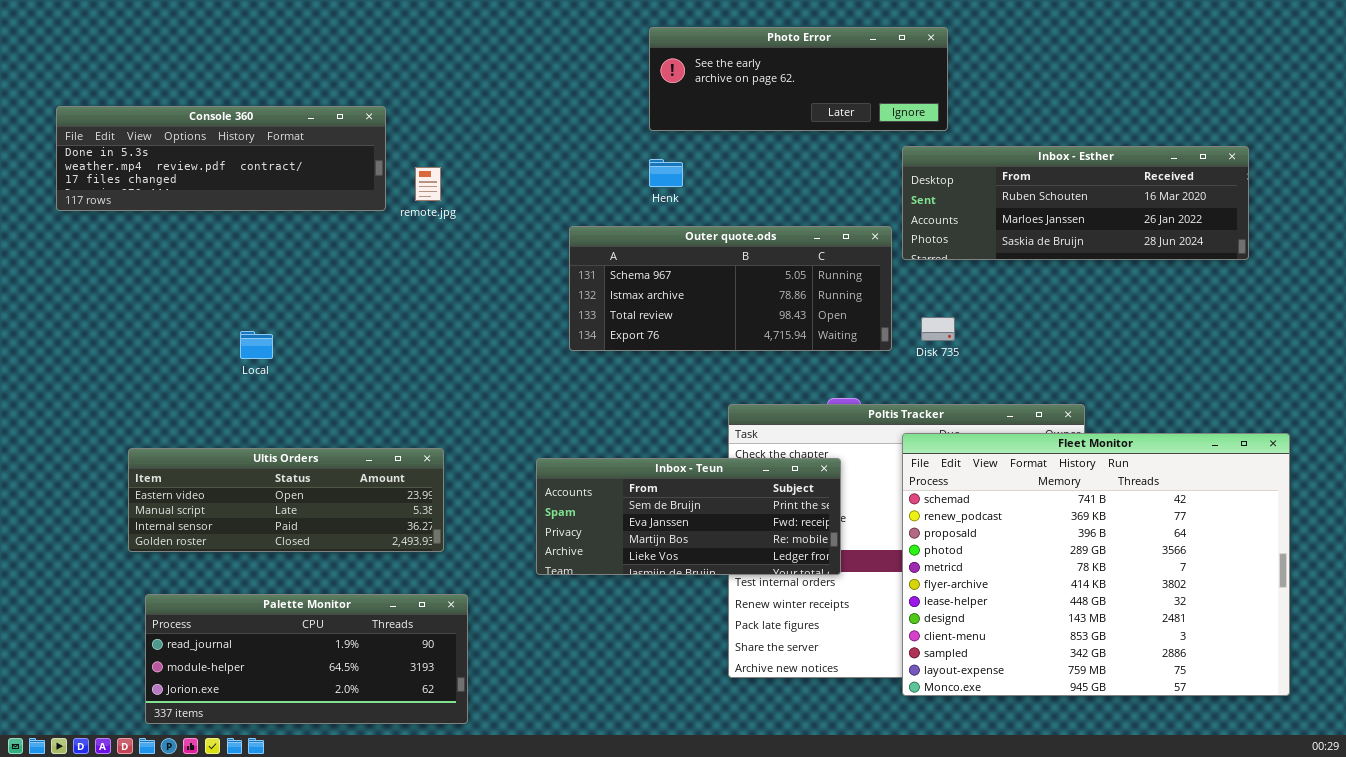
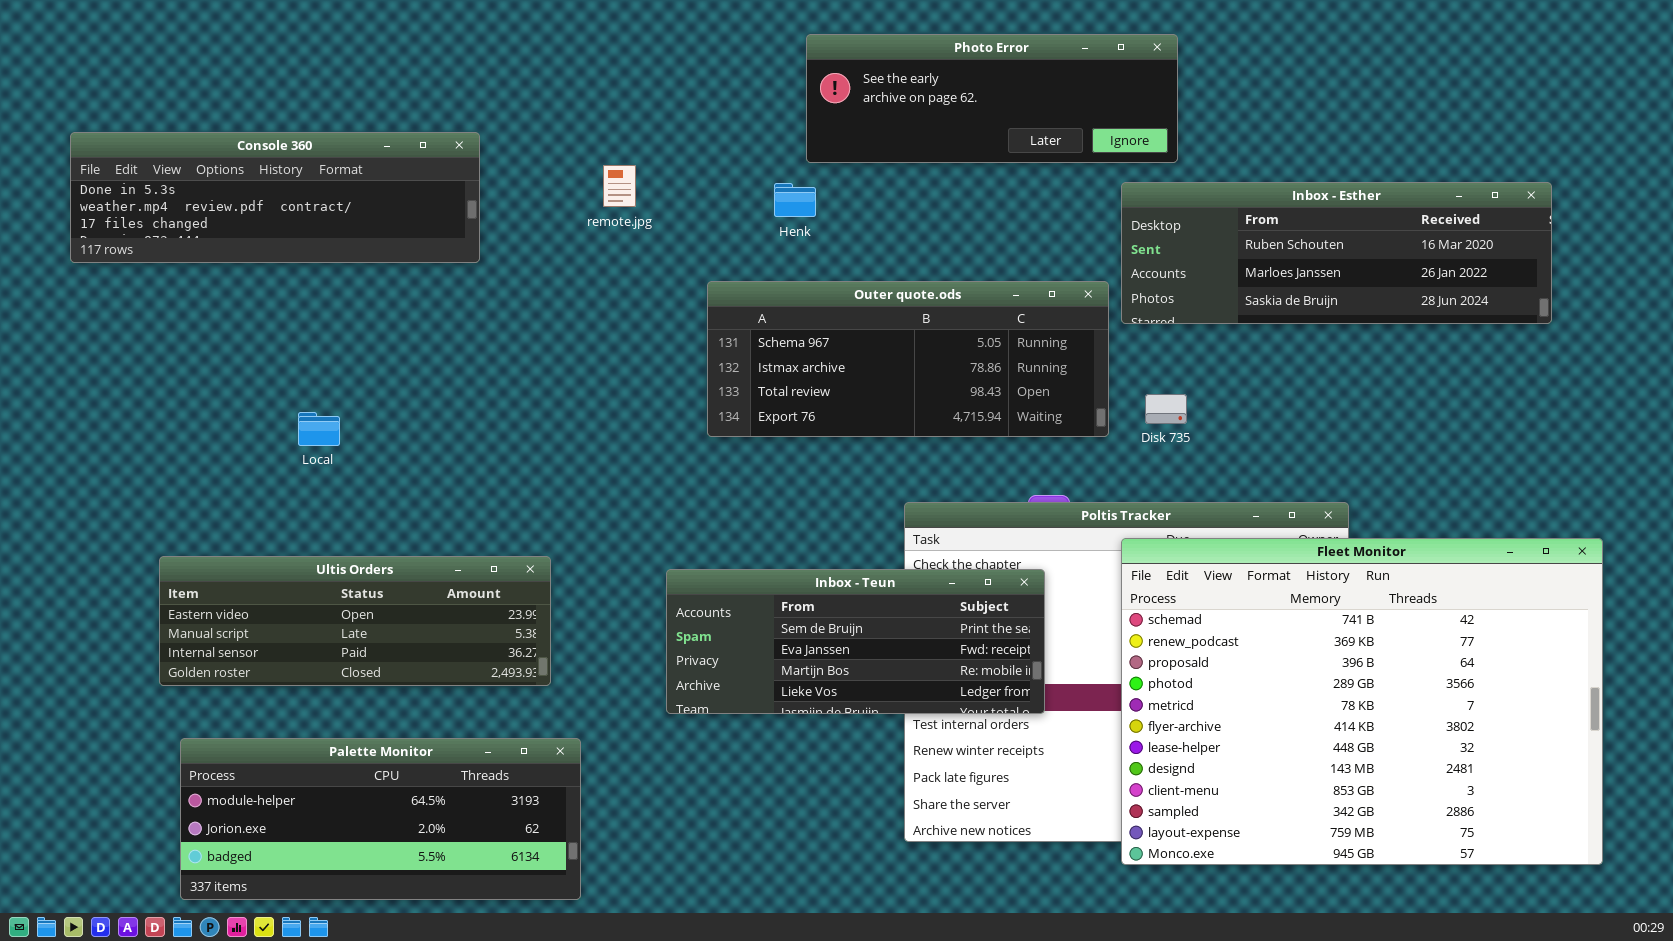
Henk: [649,159,683,187] -> [774,183,816,217], moved
remote.jpg: [415,167,441,201] -> [603,165,636,207], moved
Palette Monitor: [145,594,468,724] -> [180,738,581,900], scrolled down 1 row

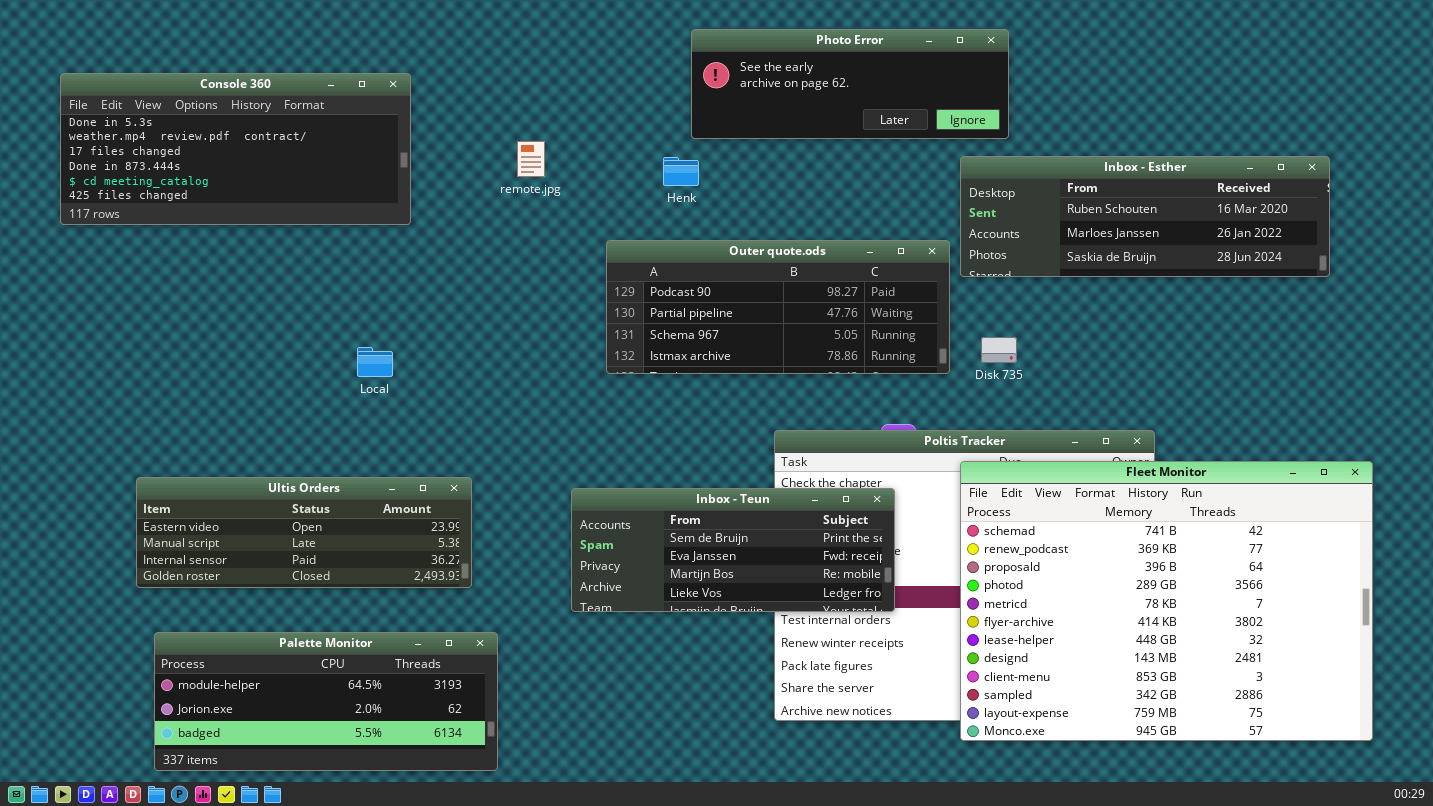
Console 360: [70,132,480,263] -> [60,73,411,225], resized
Outer quote.ods: [707,281,1109,437] -> [606,240,950,374], scrolled up 2 rows
Local: [298,412,340,446] -> [357,347,393,377], moved

